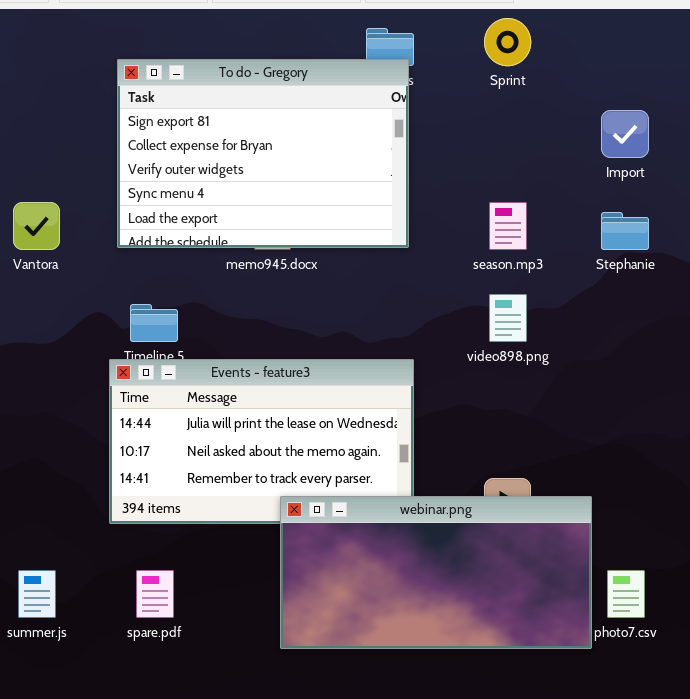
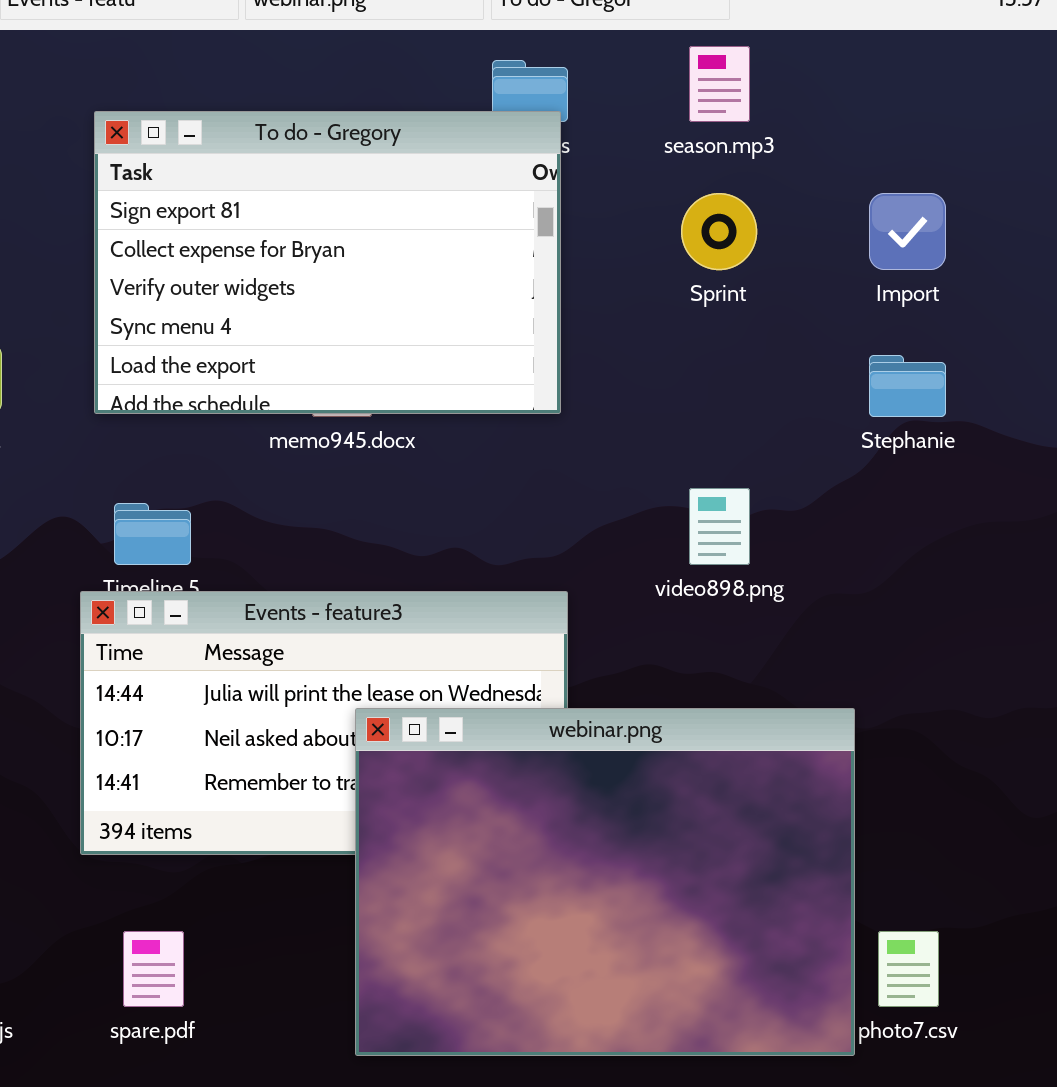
Sprint: [484,18,531,66] -> [681,193,757,270], moved
season.mp3: [489,202,527,250] -> [689,46,750,122], moved
webinar.png: [280,496,592,649] -> [355,708,855,1056], resized

